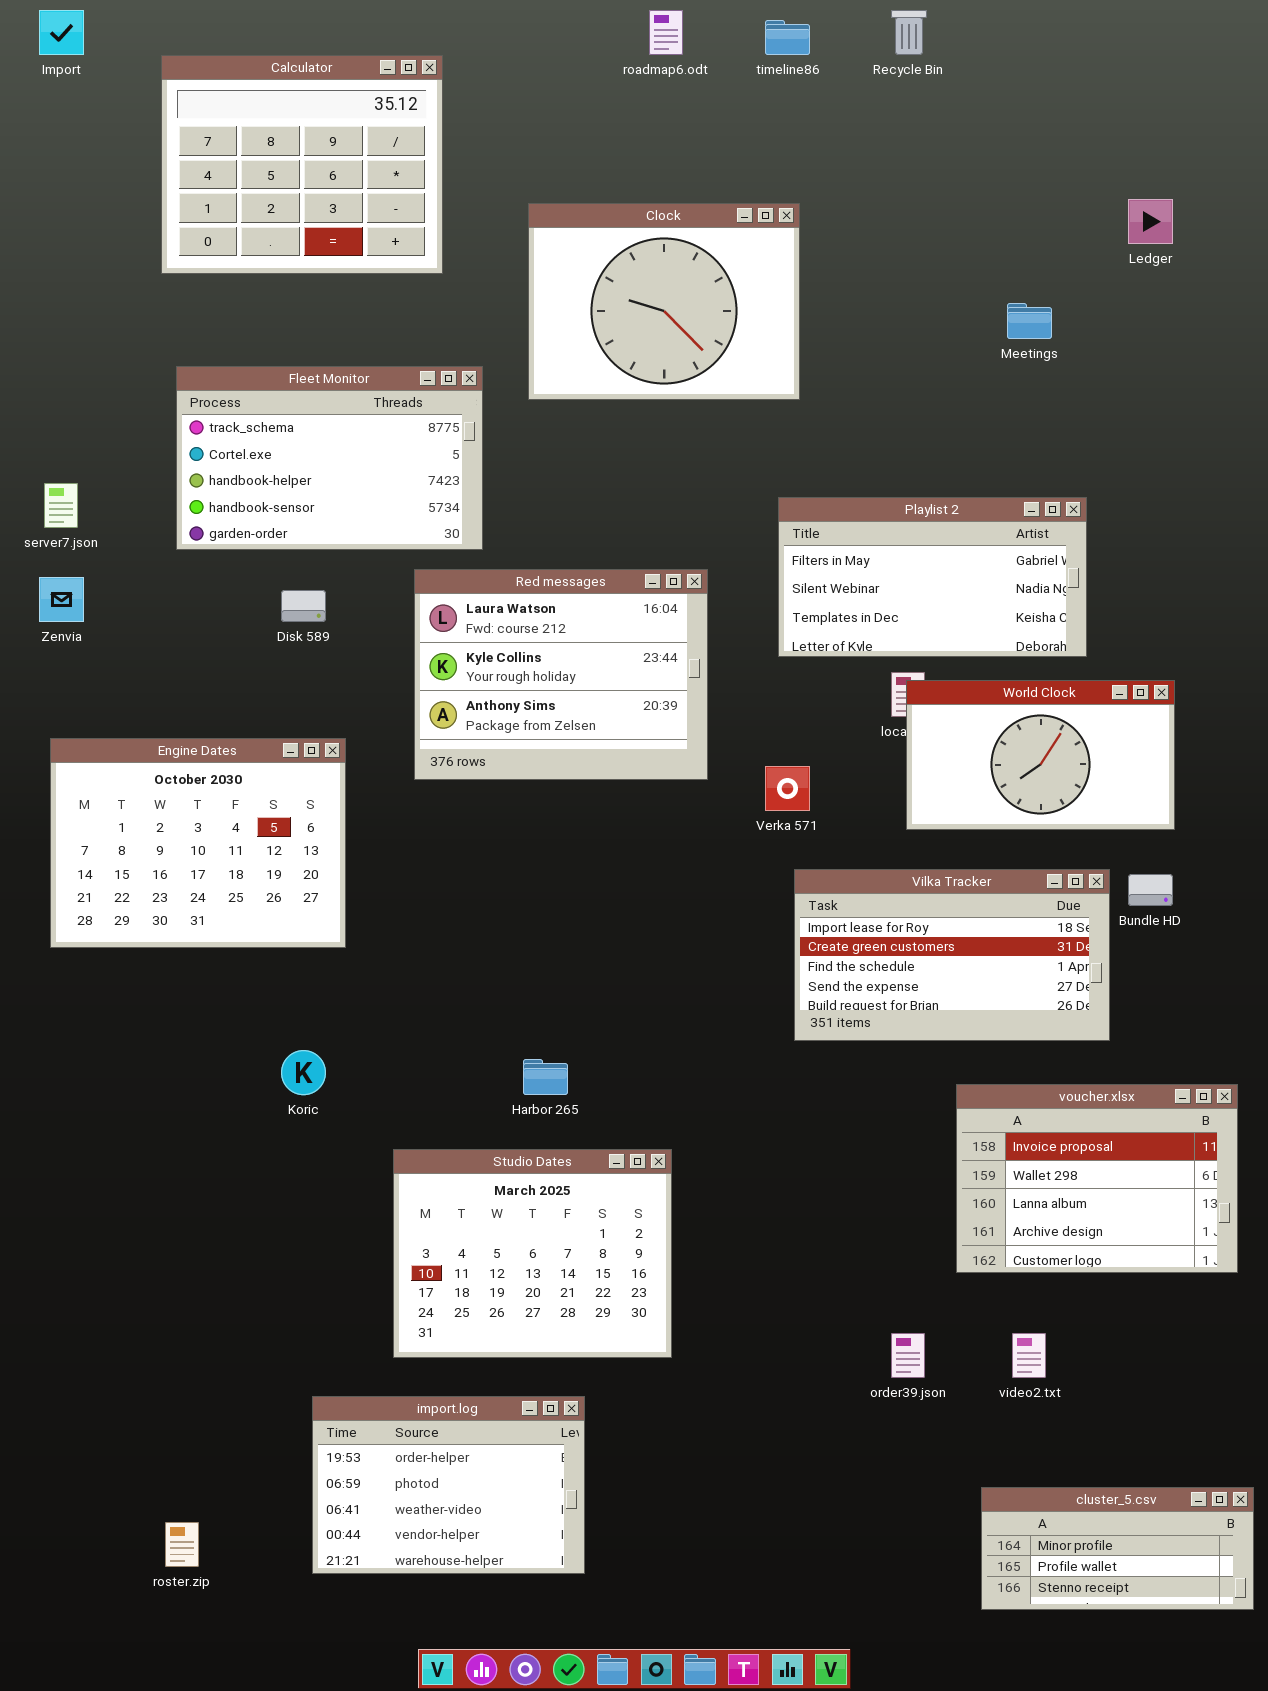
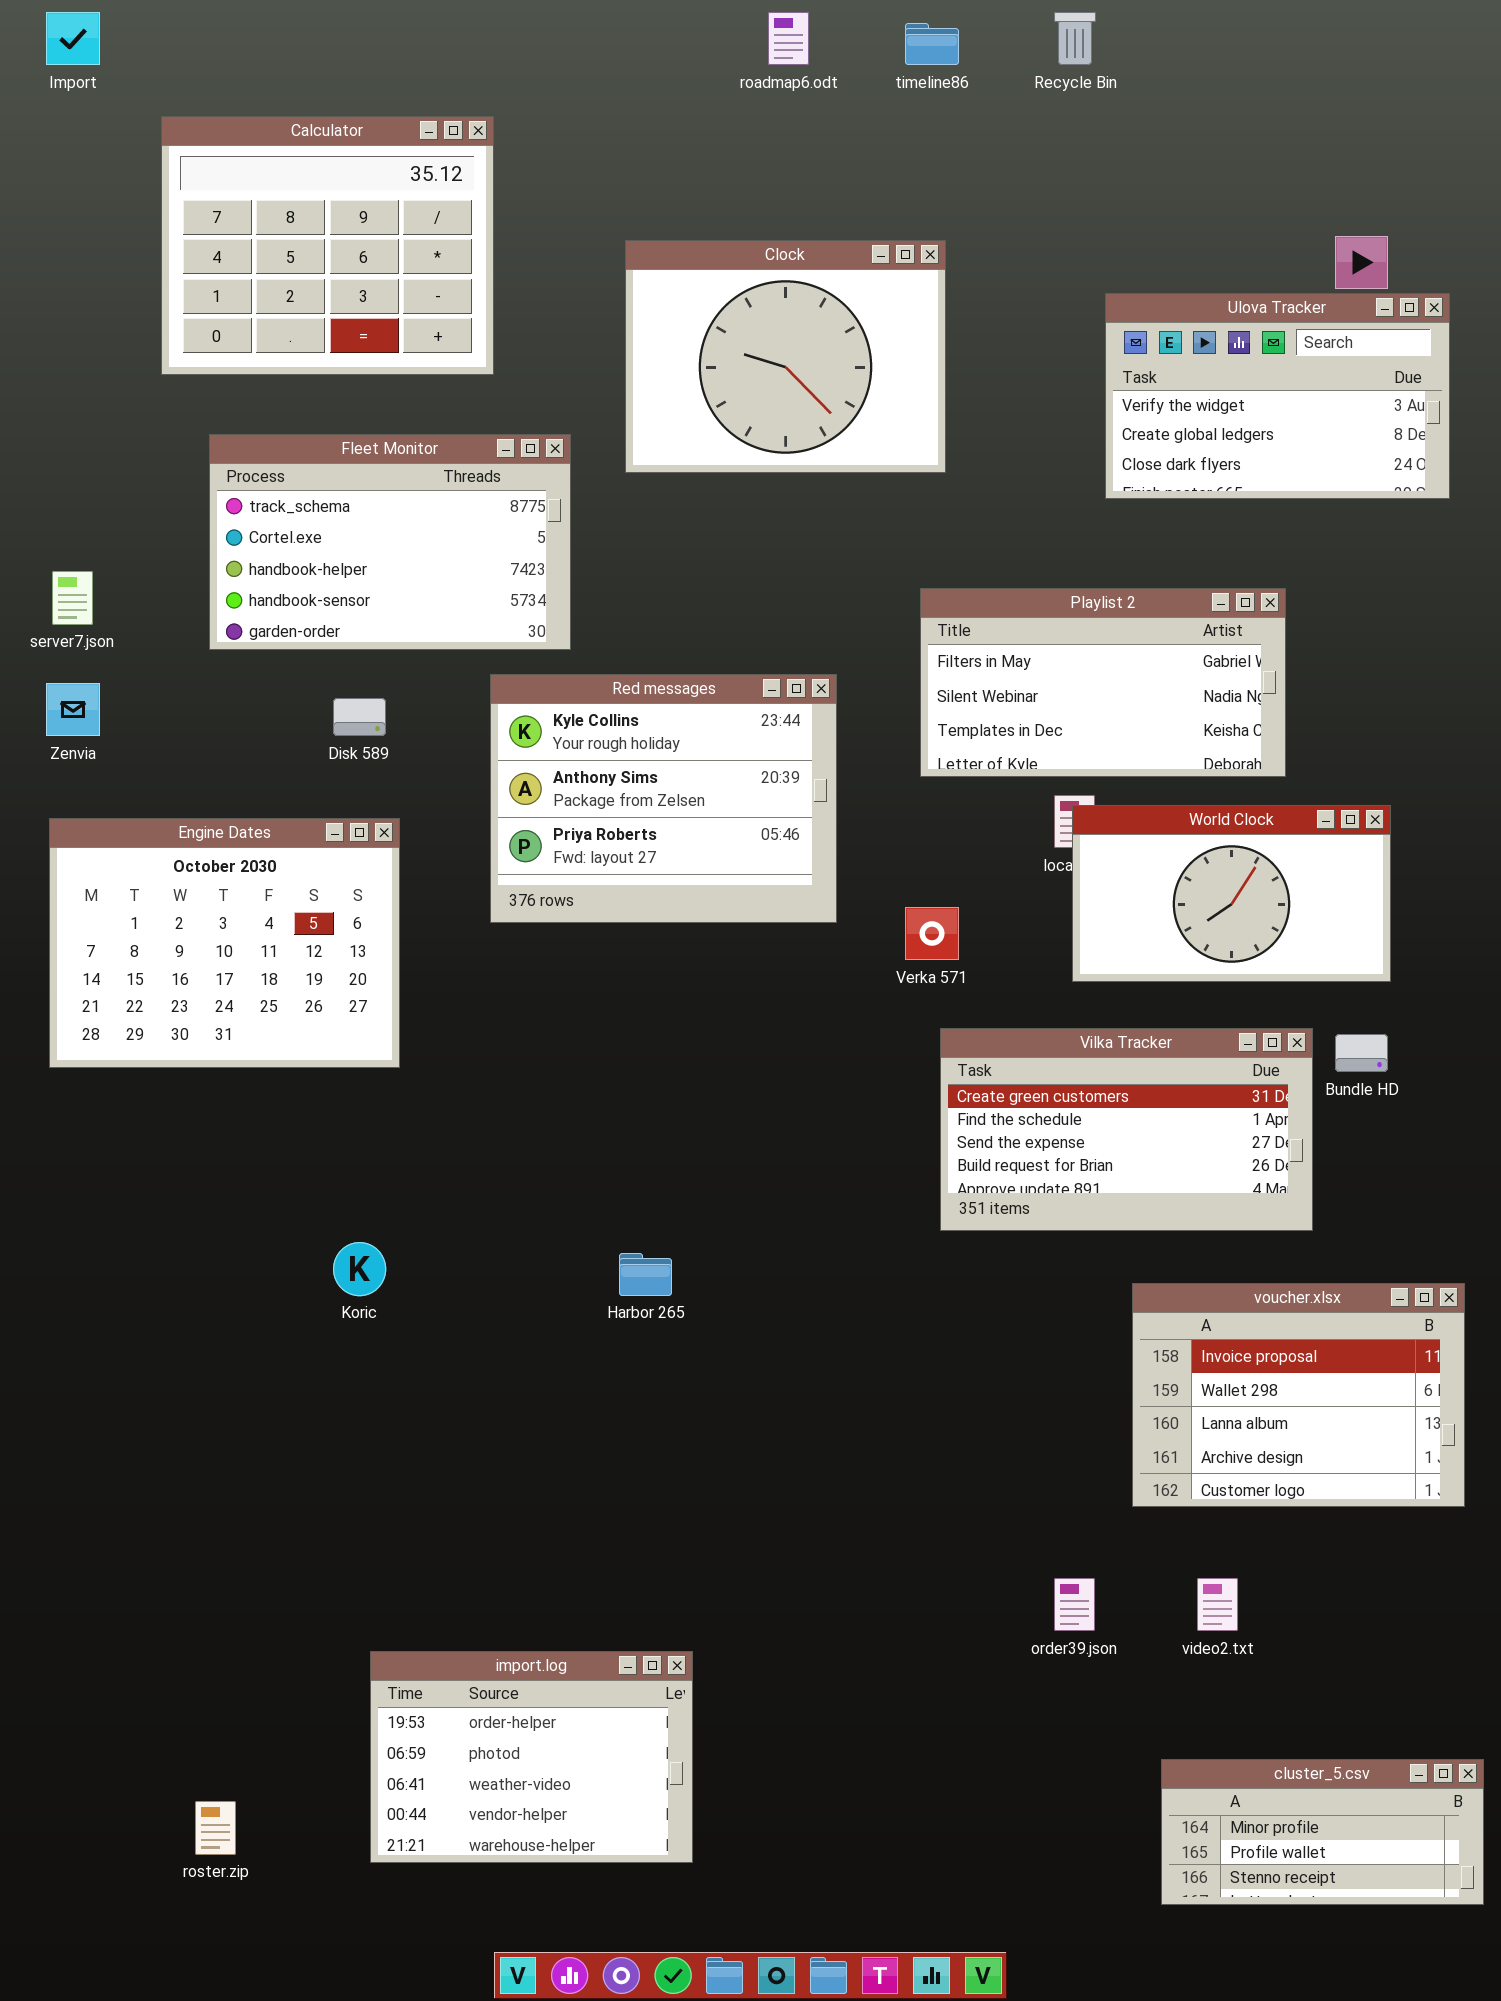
Calculator: [161,55,443,274] -> [161,116,494,375], moved
Ulova Tracker: none -> [1105,293,1450,499], opened
Red messages: [414,569,708,780] -> [490,674,837,923], scrolled down 1 row
Engine Dates: [50,738,346,948] -> [49,818,400,1068], moved
Vilka Tracker: [794,869,1110,1041] -> [940,1028,1313,1231], scrolled down 1 row
Studio Dates: [393,1149,672,1358] -> none, closed

